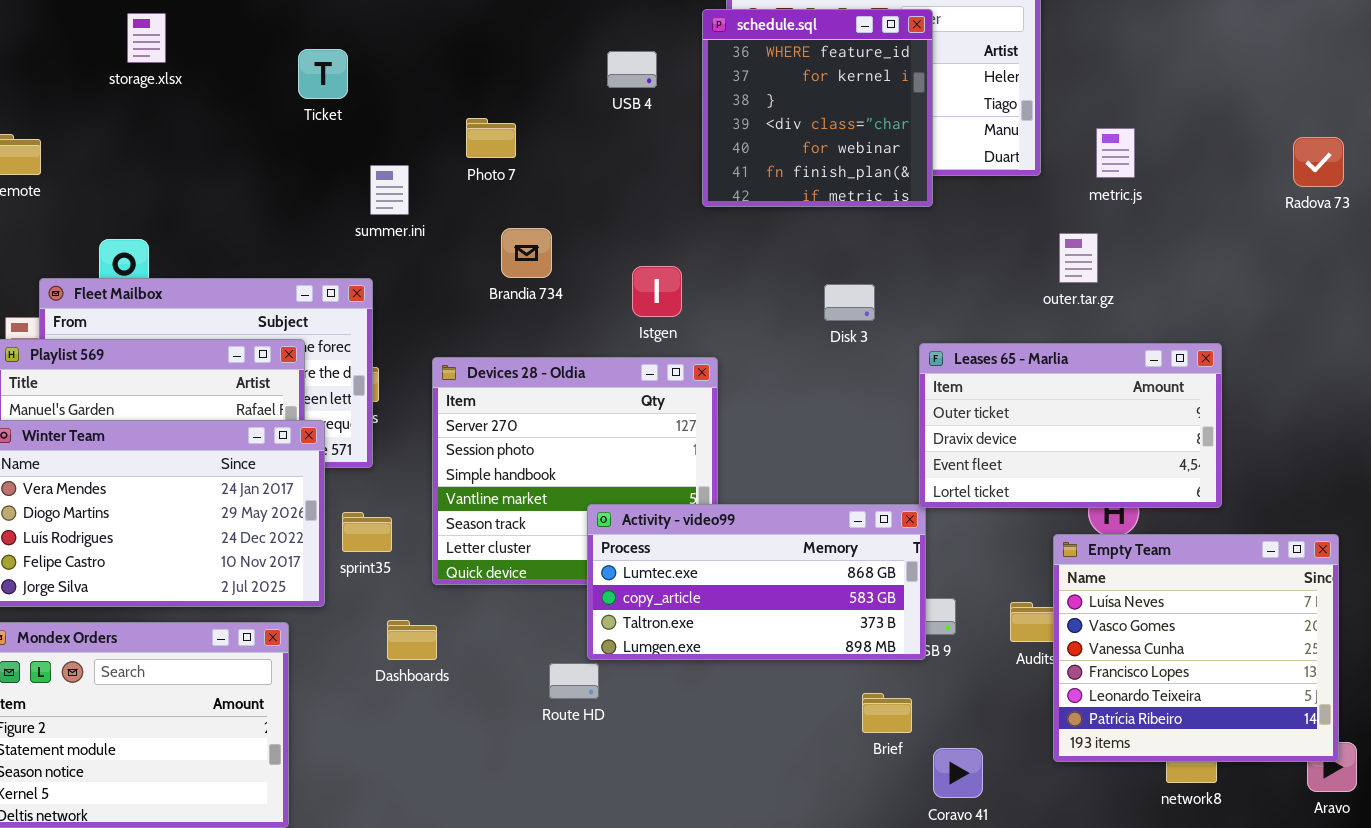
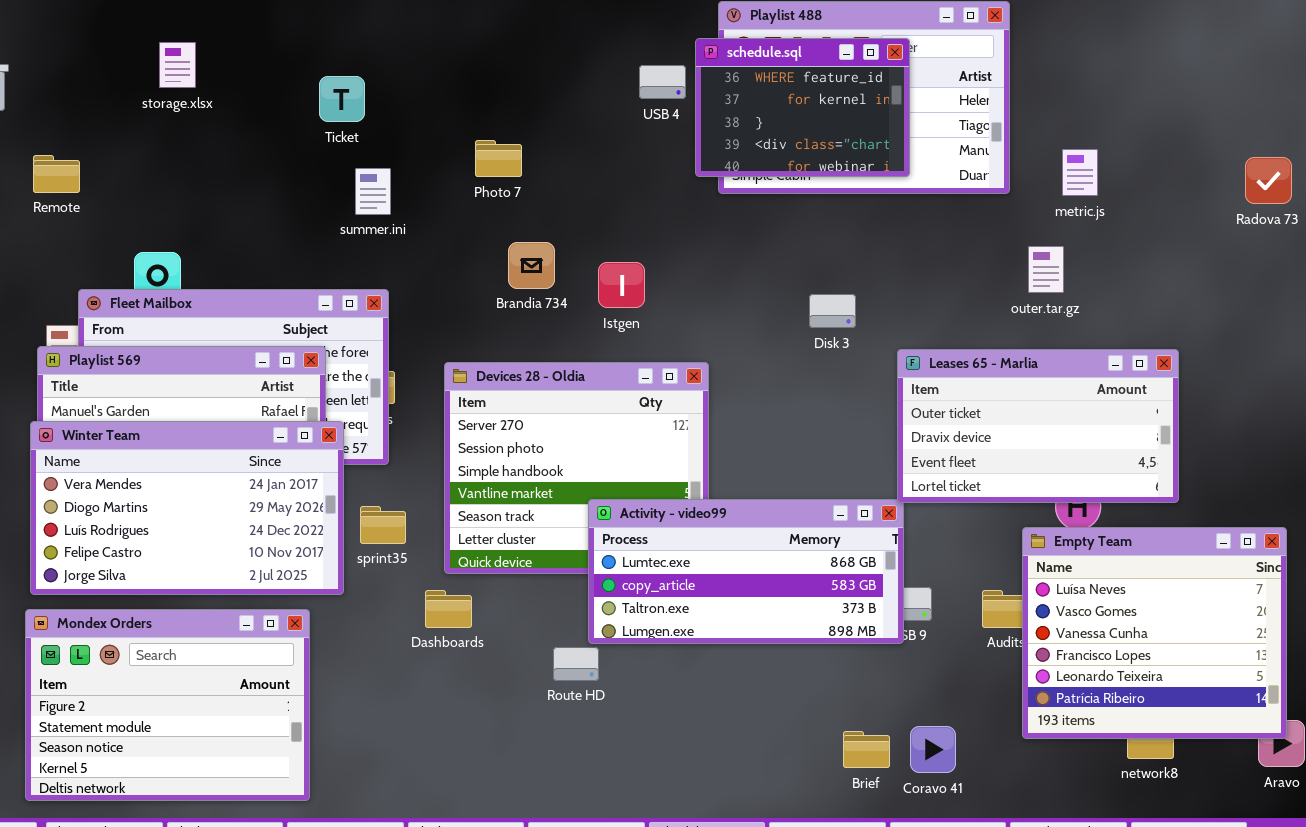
schedule.sql: [702,9,933,207] -> [695,38,910,177], resized
USB 4: [607,51,657,88] -> [639,65,686,99], moved
summer.ini: [370,165,409,215] -> [355,168,391,215], moved
Istgen: [632,266,682,317] -> [598,262,645,308], moved
Dashboards: [387,620,437,660] -> [425,590,472,628], moved
Brief: [862,693,912,733] -> [843,731,890,768], moved

